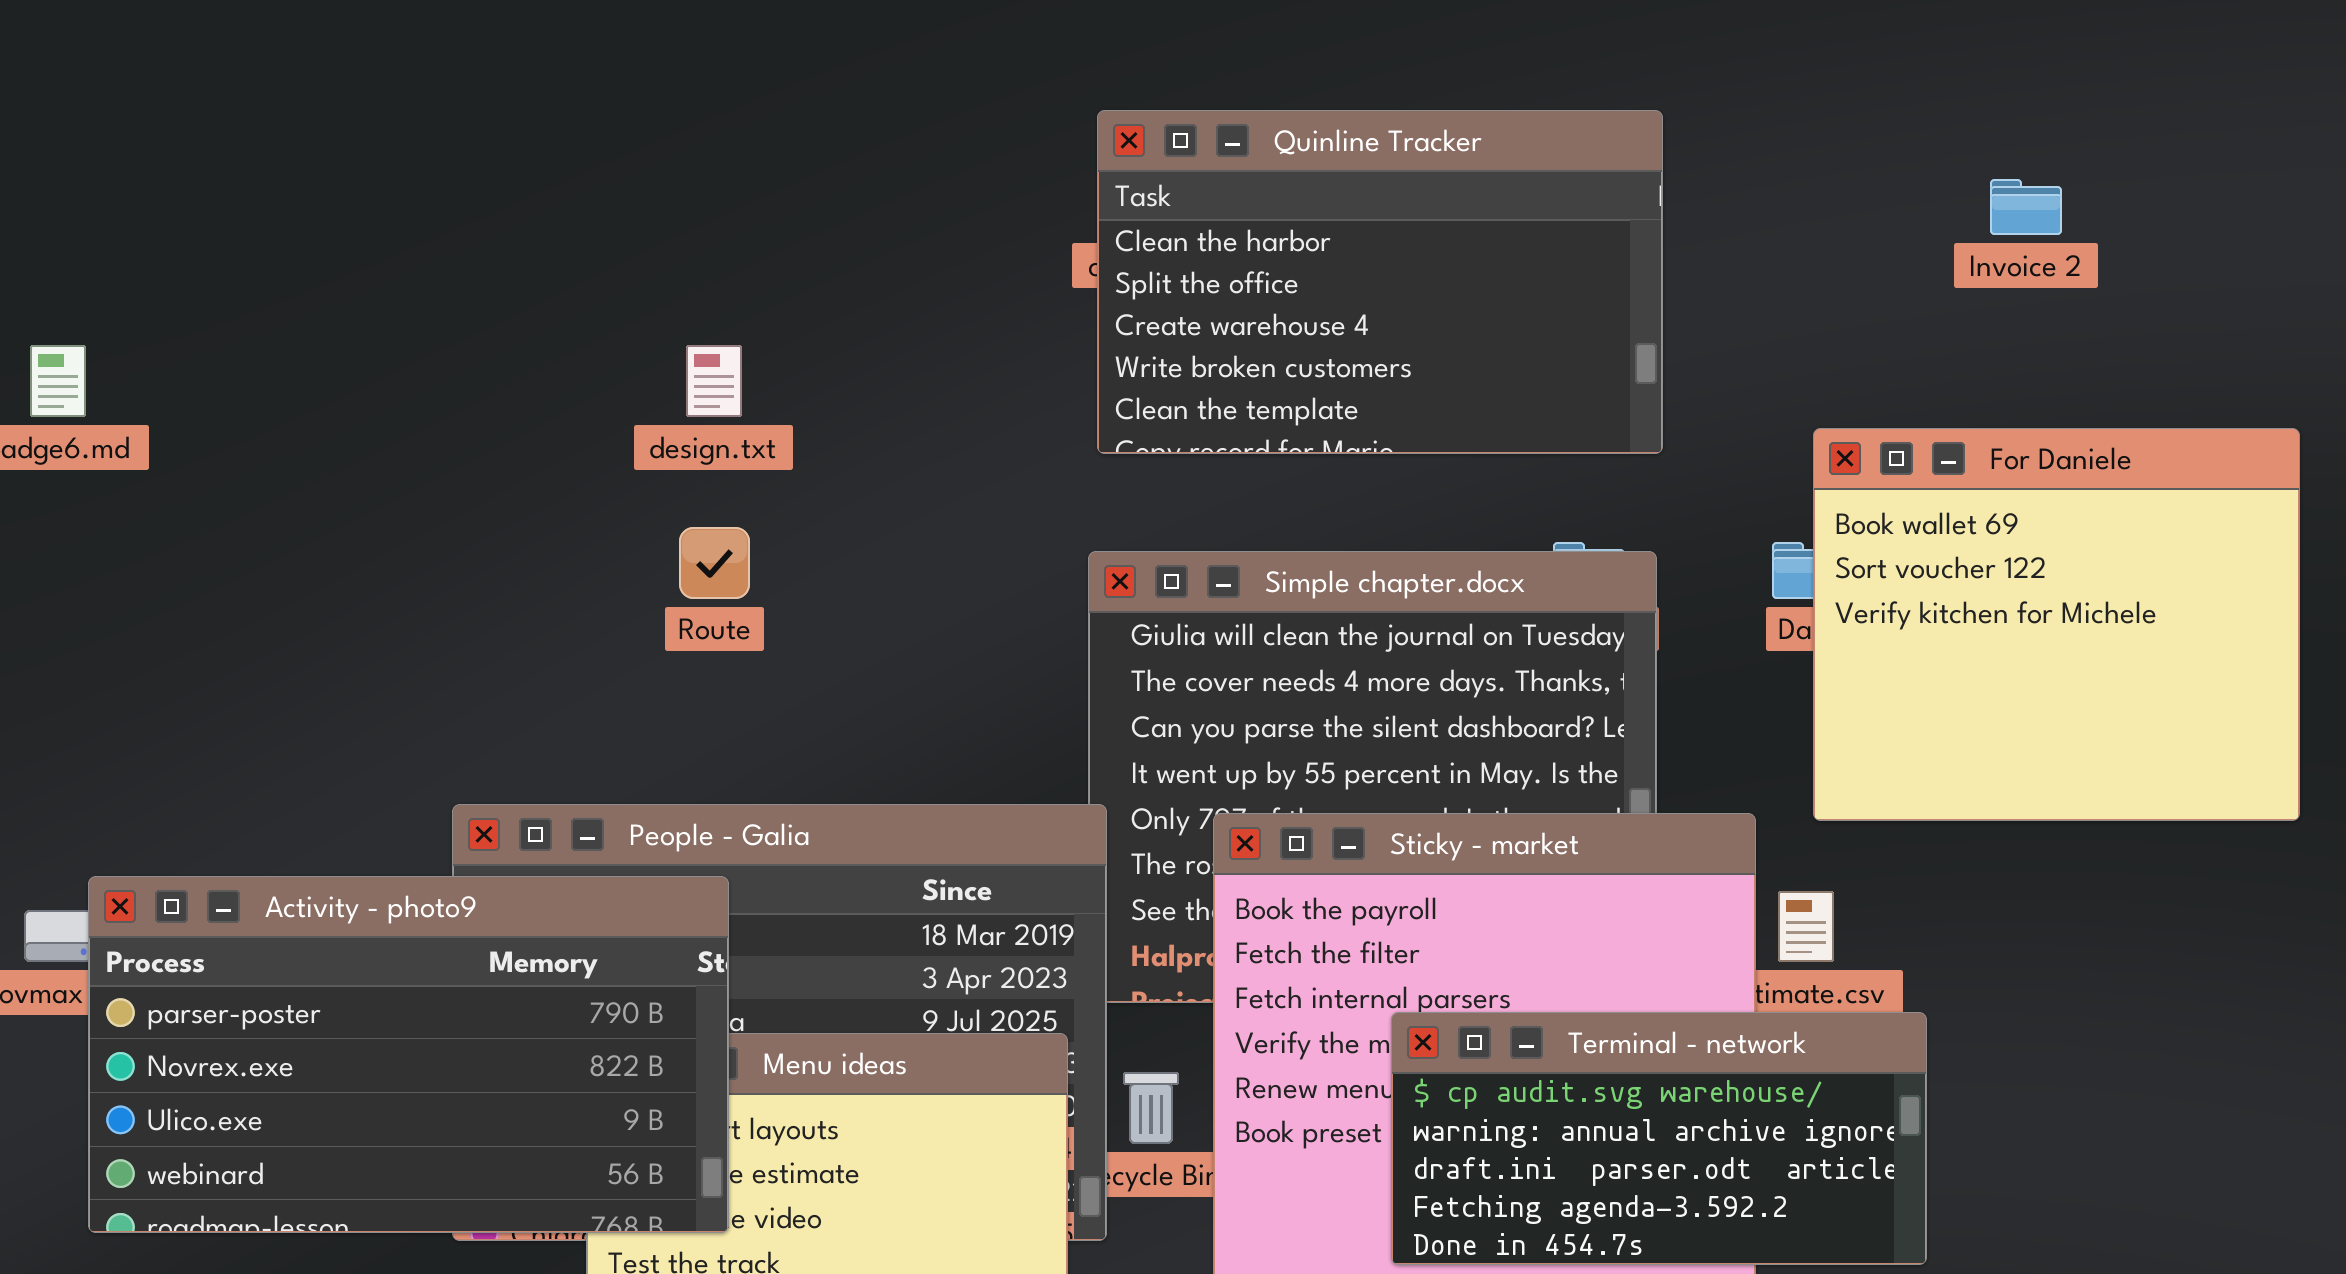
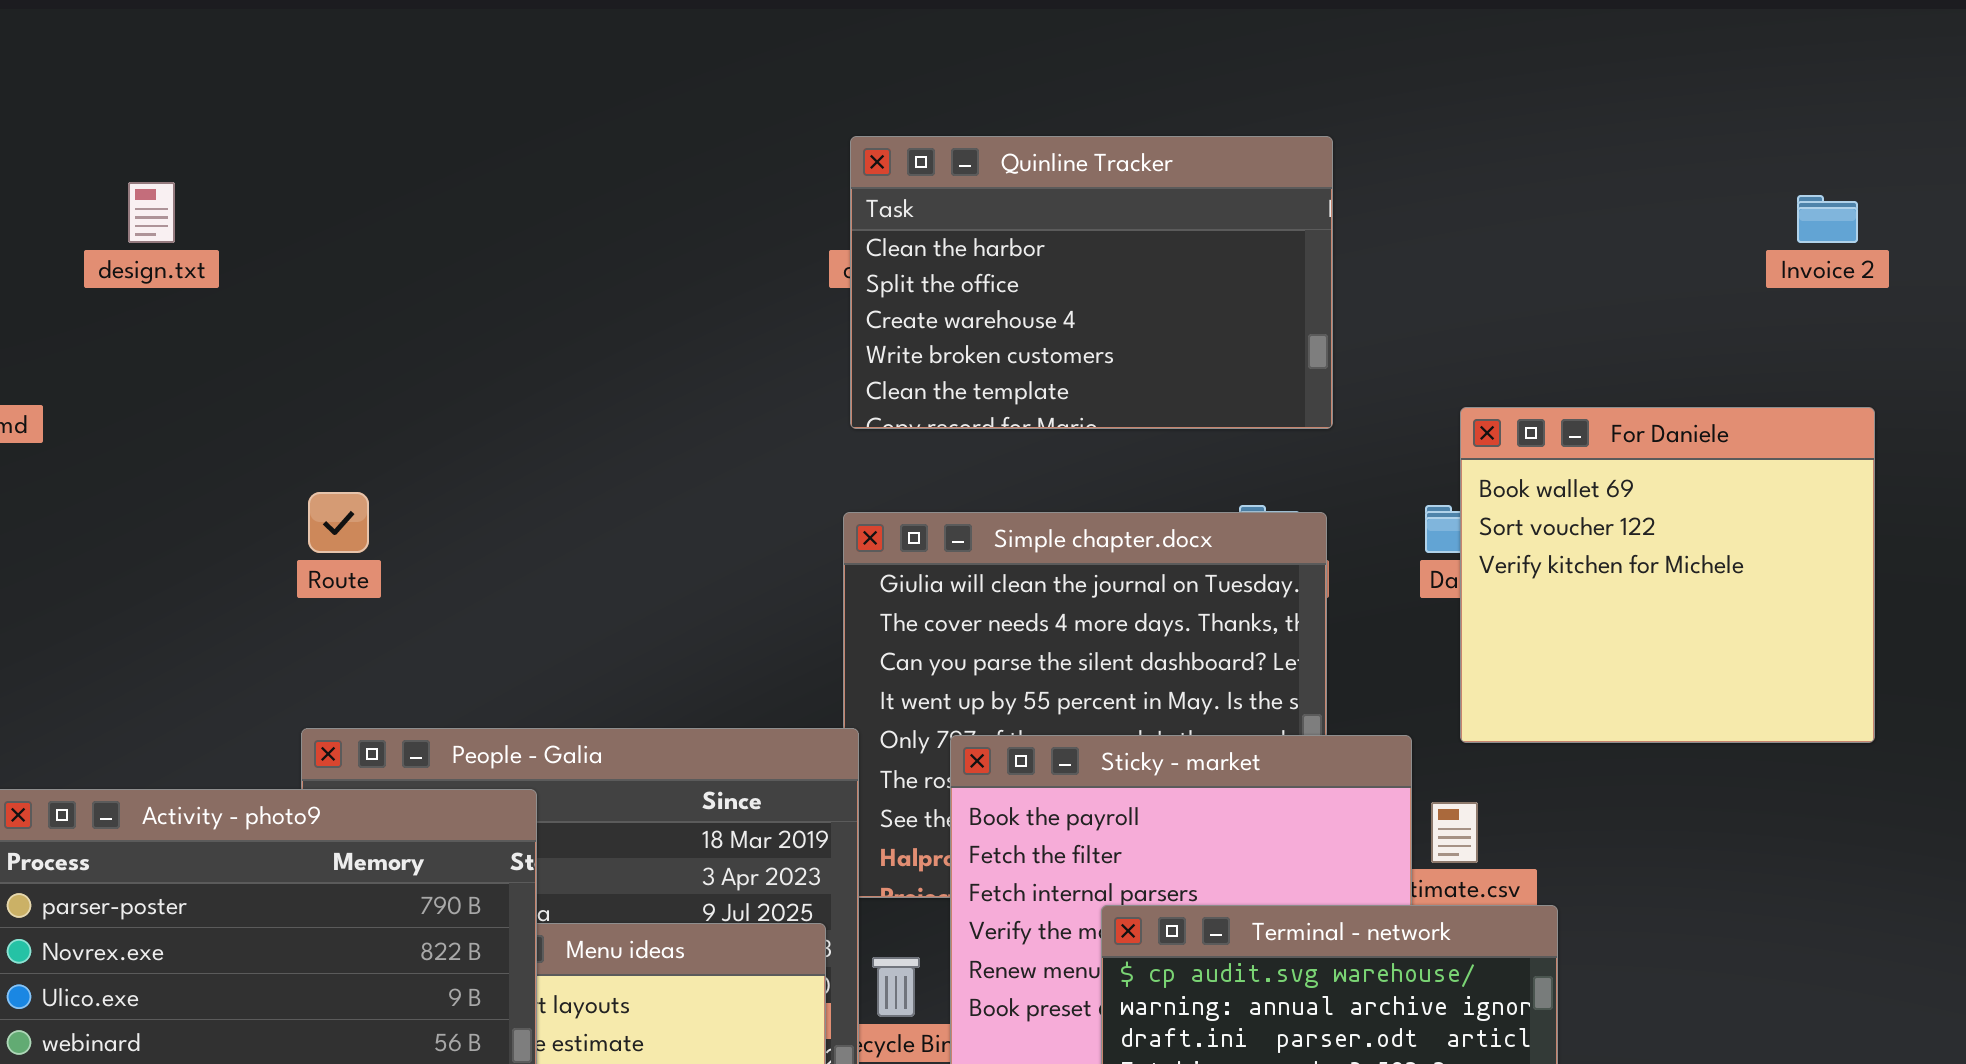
Invoice 2: [1990,179,2062,235] -> [1797,195,1858,243], moved
design.txt: [686,345,742,417] -> [128,182,175,243], moved
Route: [679,527,750,599] -> [308,492,369,553], moved

